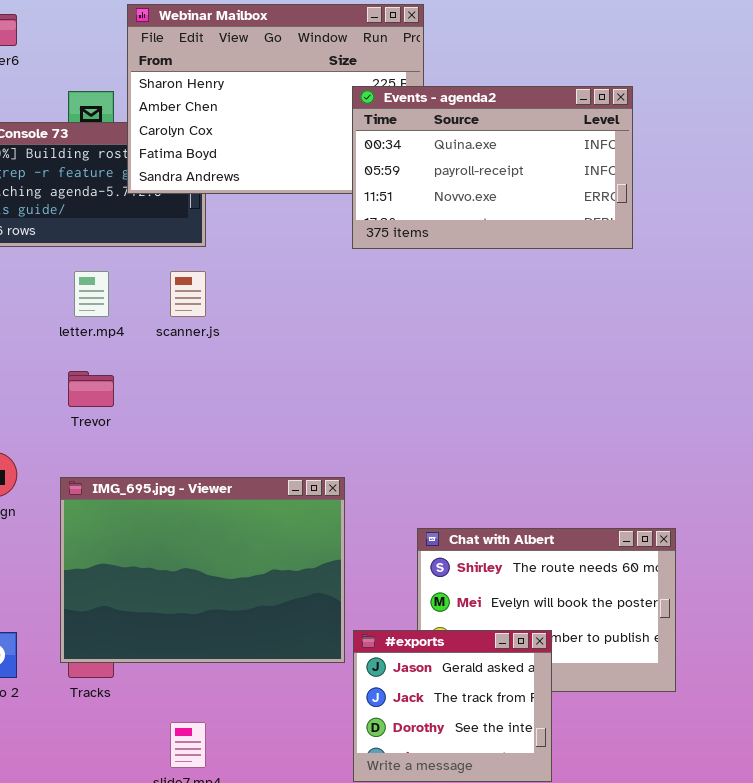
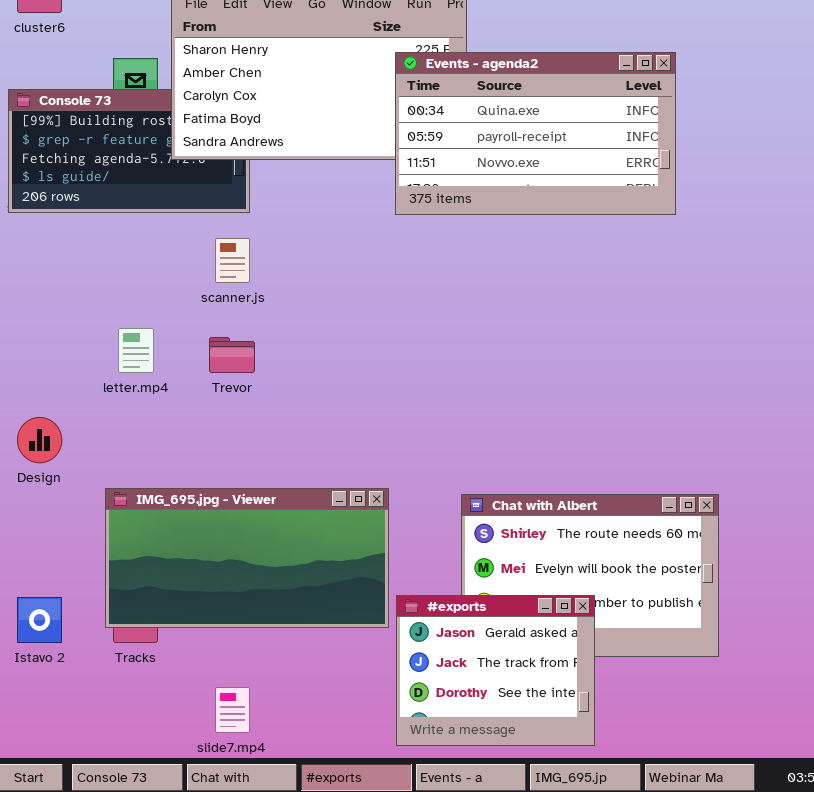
letter.mp4: [74,271,109,317] -> [118,328,154,373], moved
Trevor: [68,371,114,407] -> [209,337,255,373], moved
IMG_695.jpg - Viewer: [60,477,345,663] -> [105,488,389,628], resized

